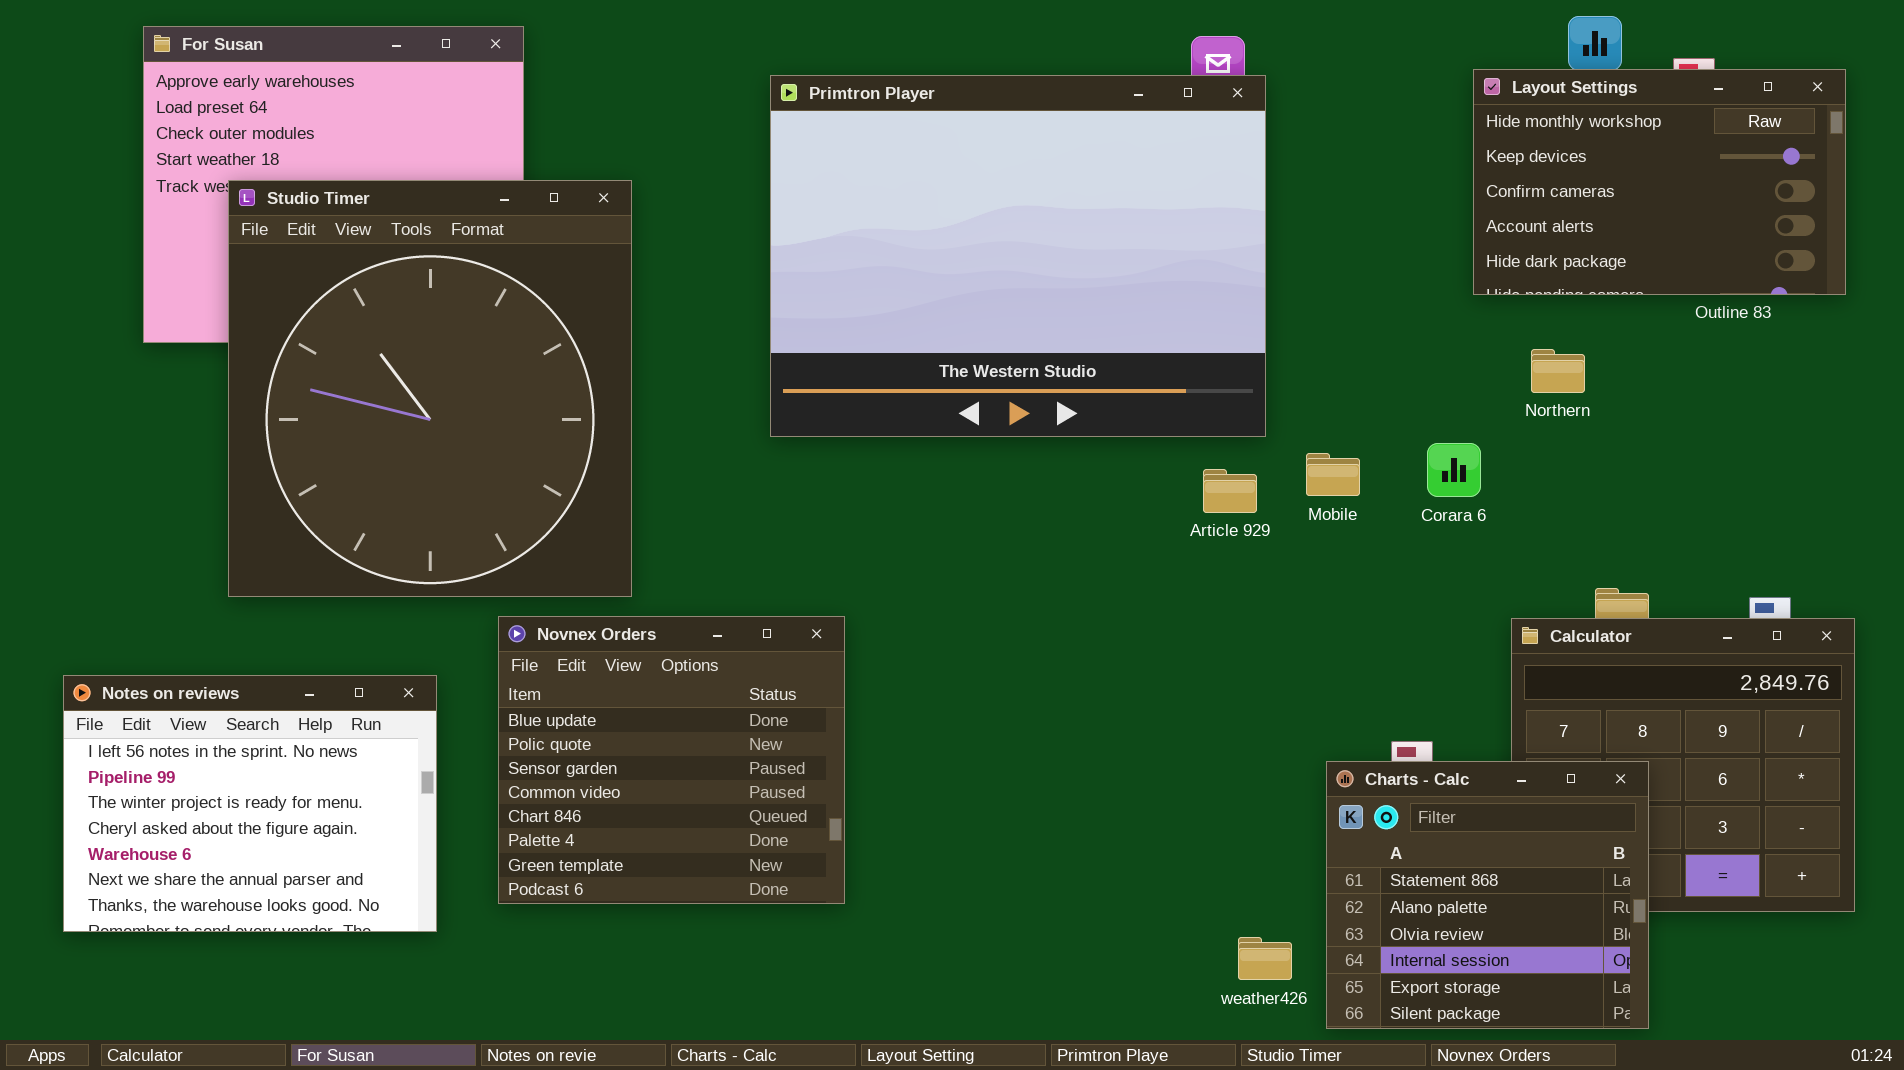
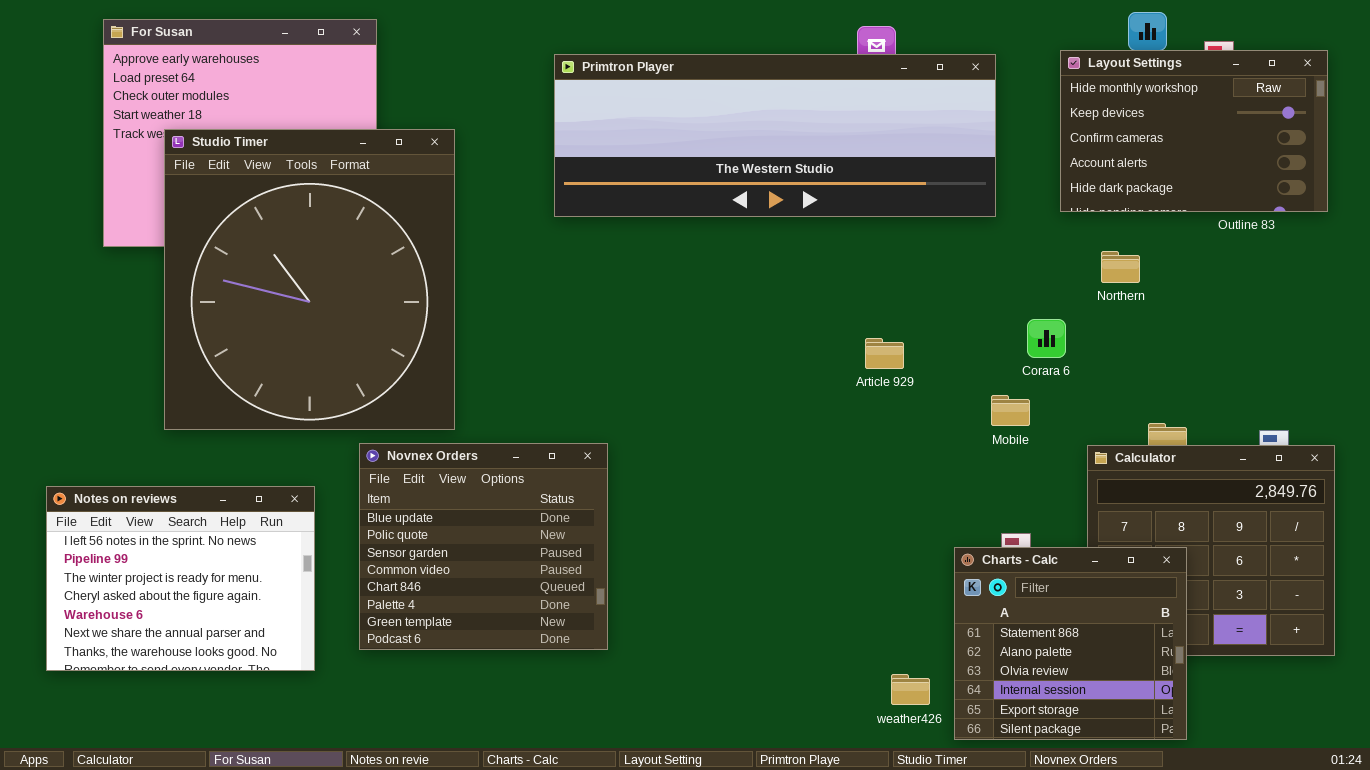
Primtron Player: [770,75,1266,437] -> [554,54,996,217], resized
Mobile: [1306,453,1360,496] -> [991,395,1030,426], moved

